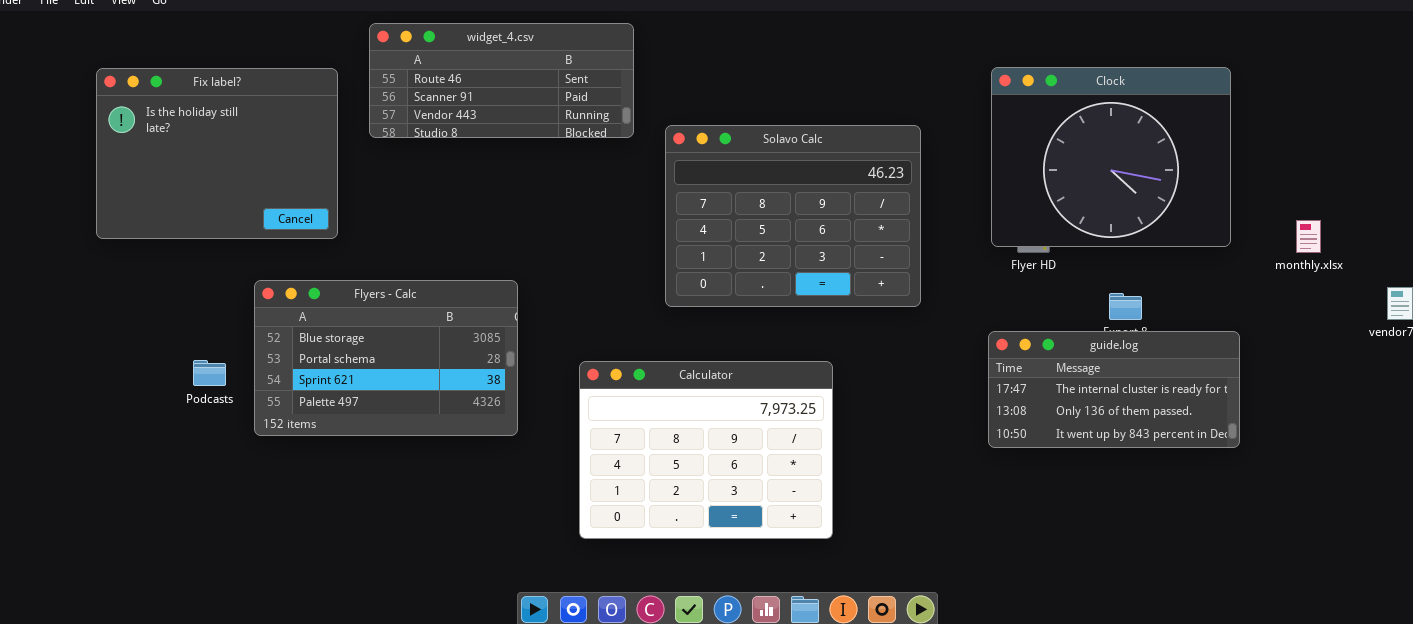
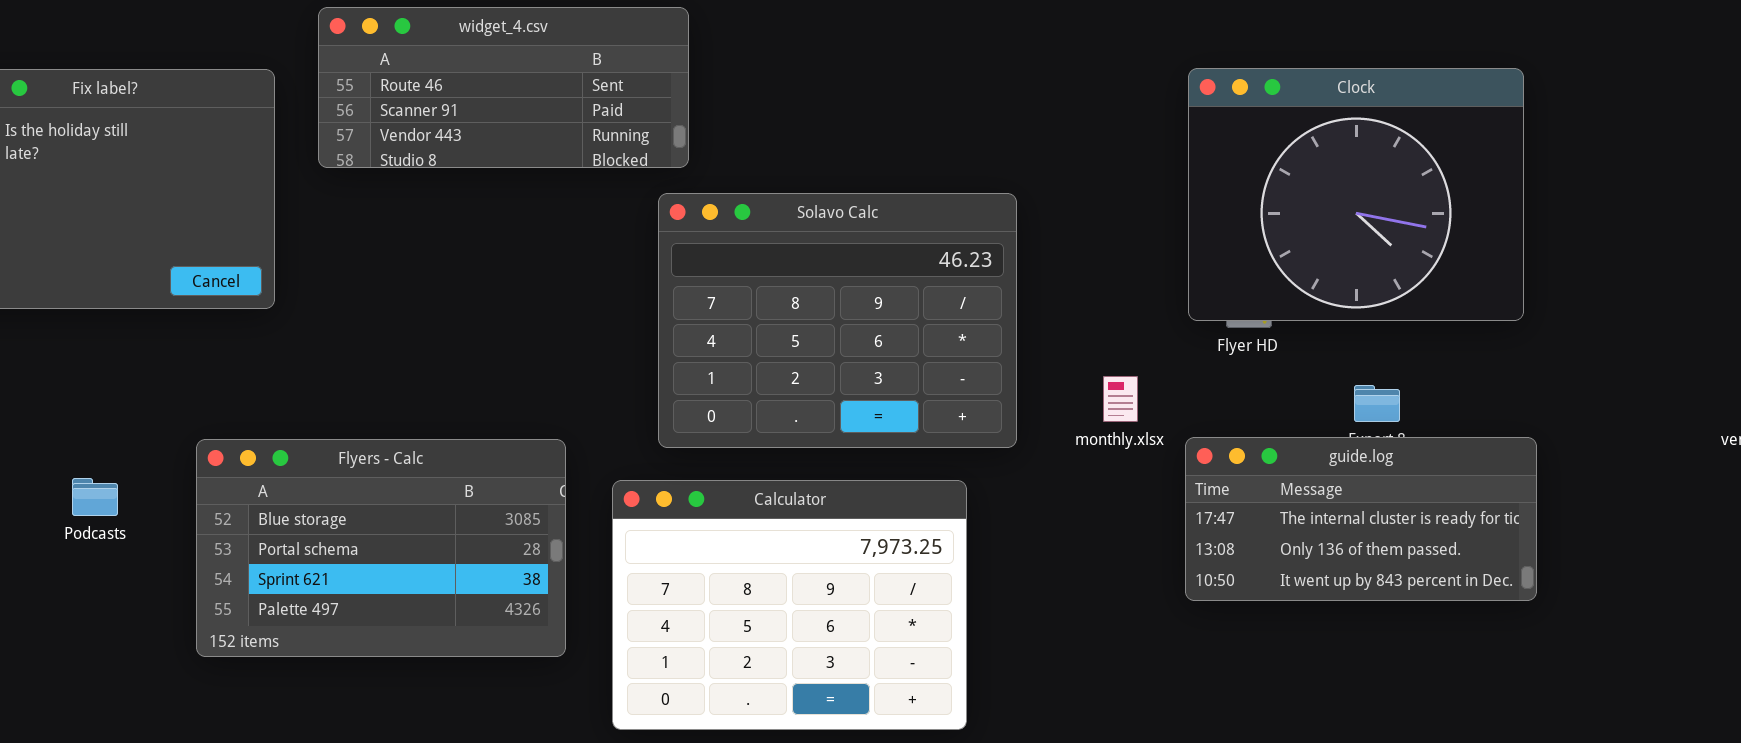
Solavo Calc: [665,125,921,307] -> [658,193,1017,448], moved
monthly.xlsx: [1296,220,1321,253] -> [1103,376,1138,422], moved
Flyers - Calc: [254,280,518,436] -> [196,439,566,657], moved

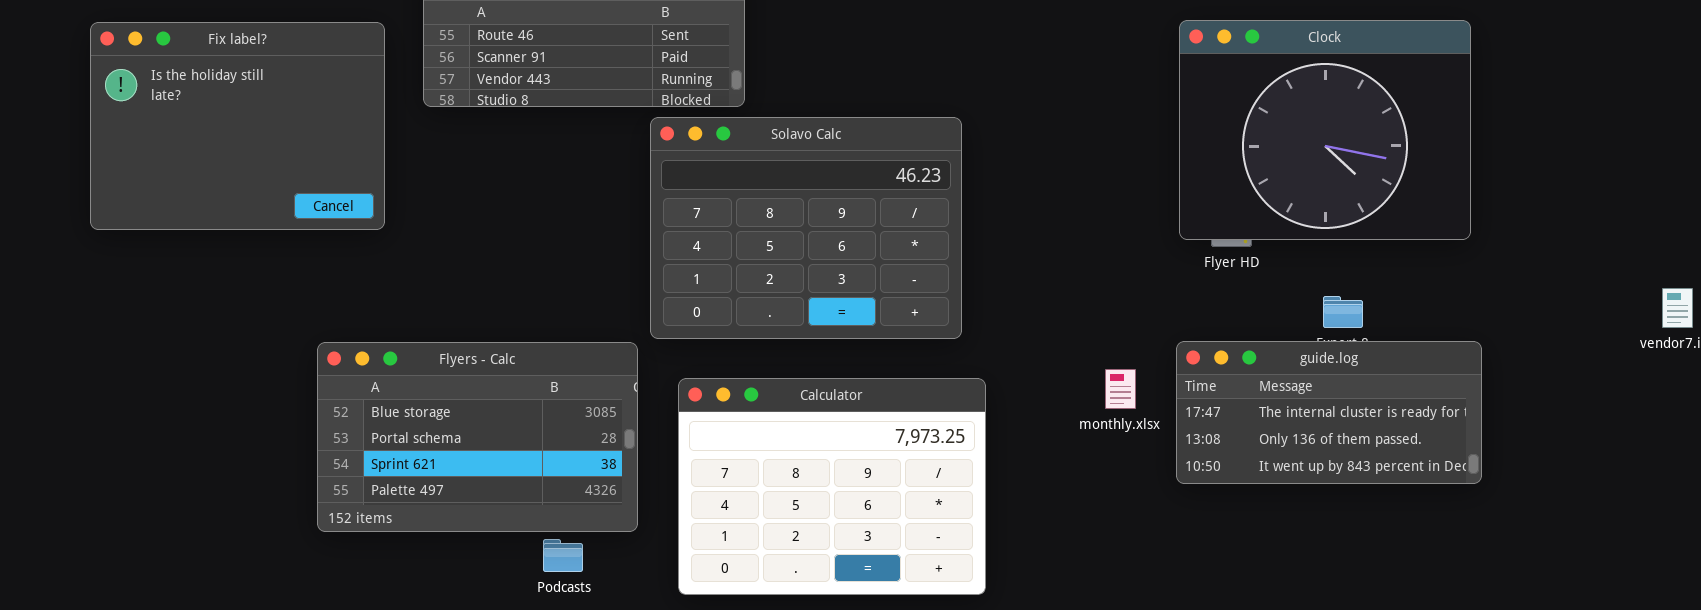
Solavo Calc: [658,193,1017,448] -> [650,117,962,339], moved
monthly.xlsx: [1103,376,1138,422] -> [1105,369,1136,409], moved
Podcasts: [72,478,118,516] -> [543,539,583,572], moved

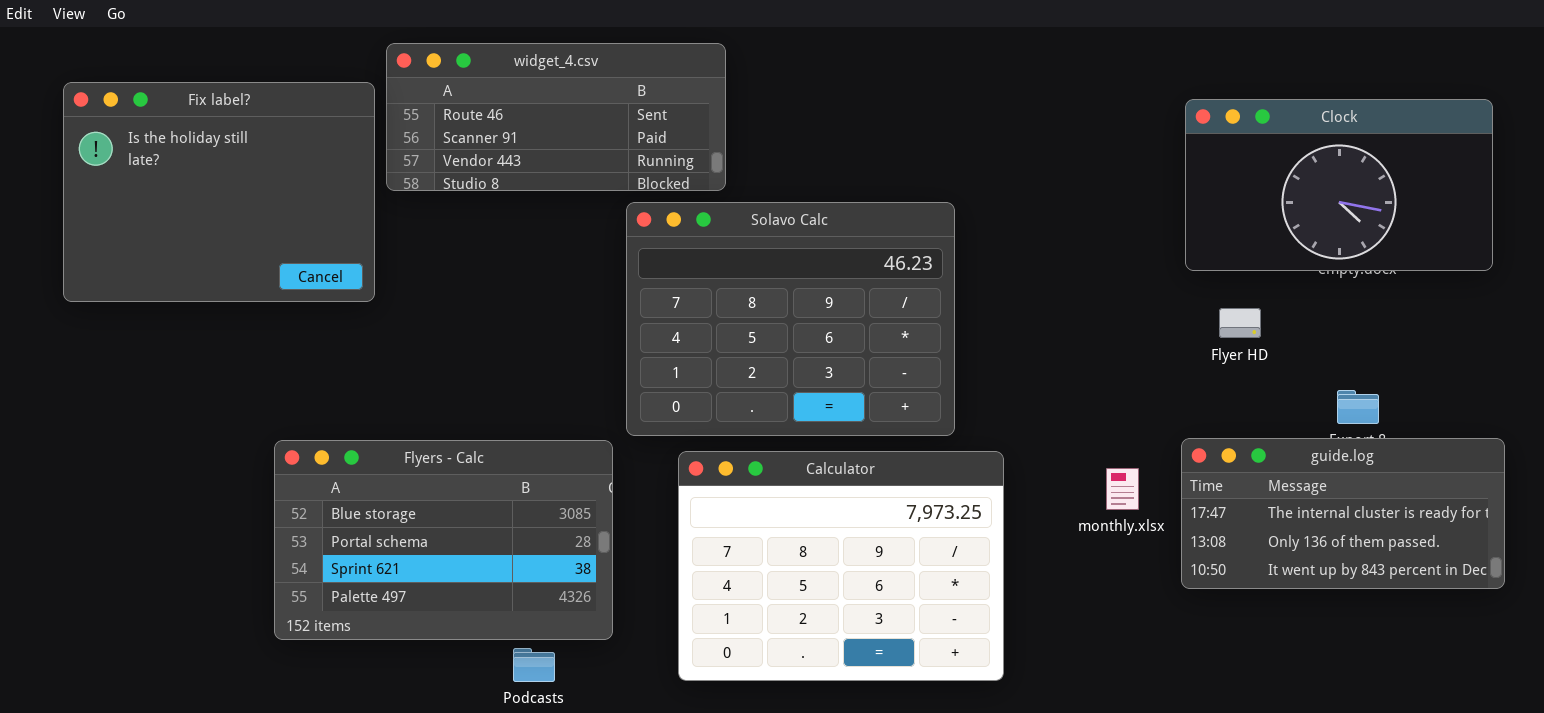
Clock: [1179,20,1471,240] -> [1185,99,1493,271], resized
Fix label?: [90,22,385,230] -> [63,82,375,302], moved
Calculator: [678,378,986,595] -> [678,451,1004,681], moved

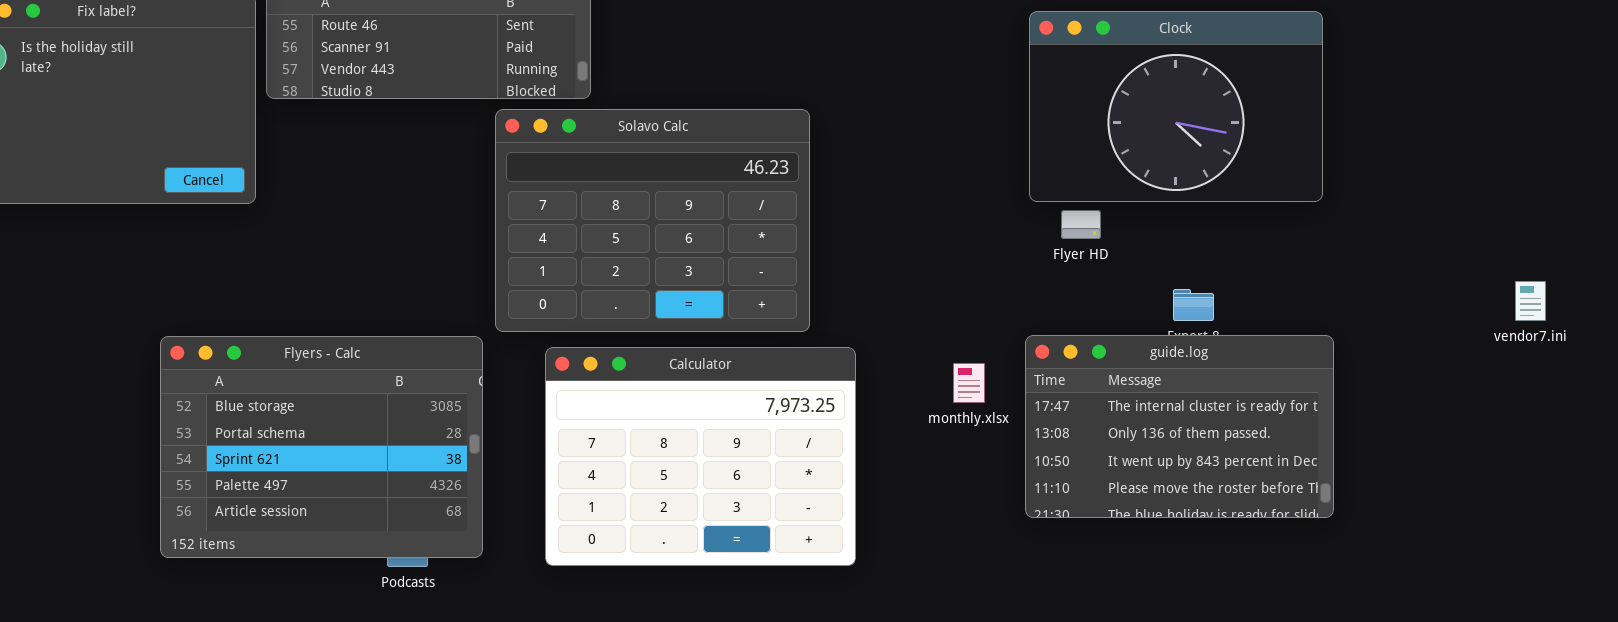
Clock: [1185,99,1493,271] -> [1029,11,1323,202], resized
guide.log: [1181,438,1505,589] -> [1025,335,1334,518], resized
Flyers - Calc: [274,440,613,640] -> [160,336,483,558], resized

